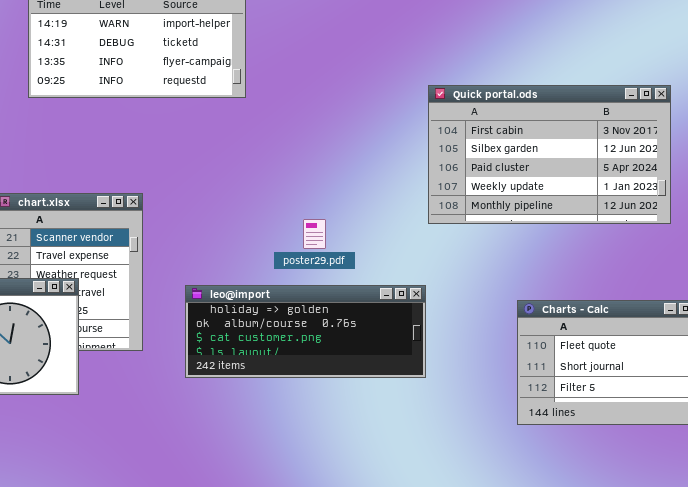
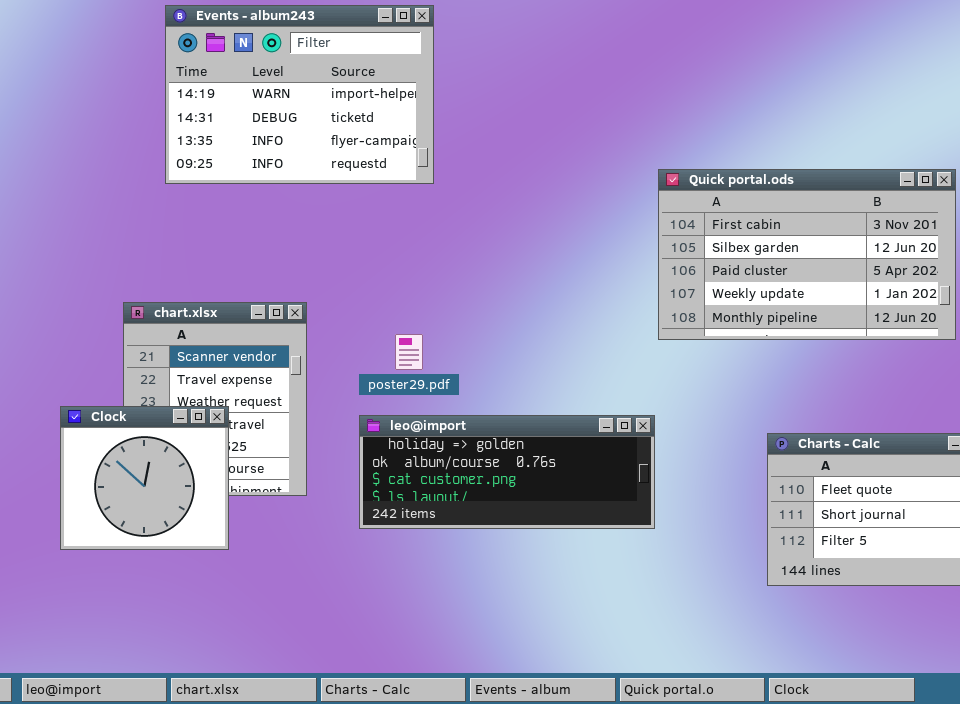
poster29.pdf: [303,219,326,249] -> [395,334,423,370], moved

